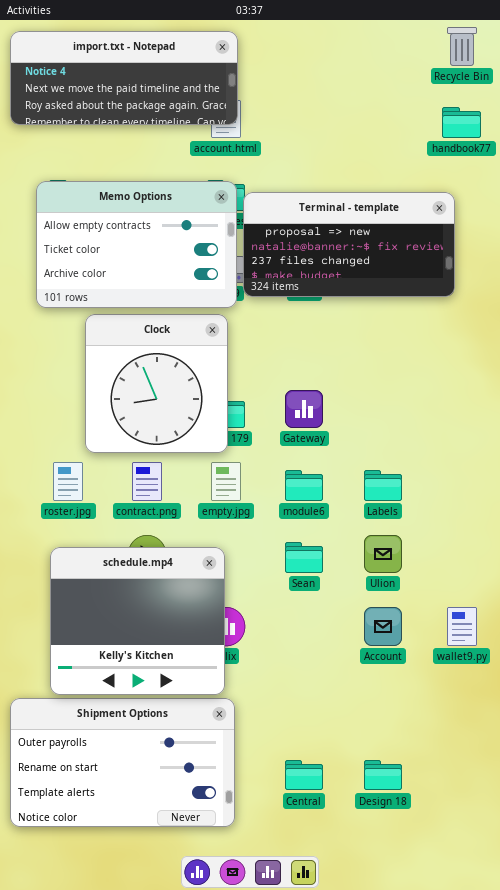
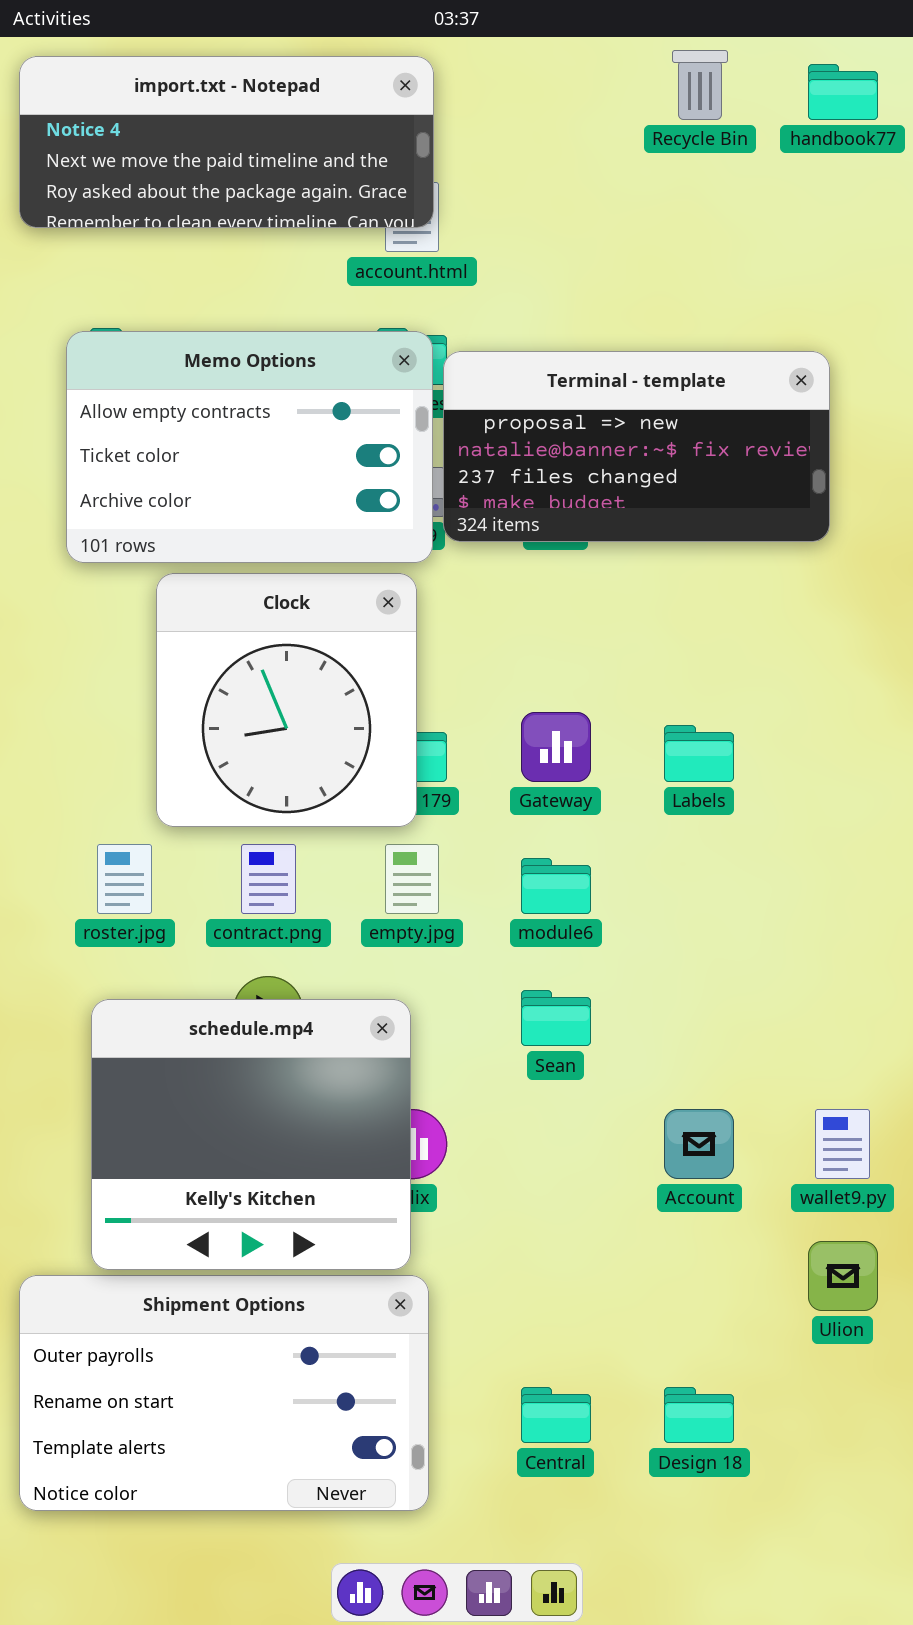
Recycle Bin: [447,27,477,66] -> [672,50,728,120], moved
handbook77: [442,107,481,138] -> [808,64,878,120], moved
Labels: [364,470,402,501] -> [664,725,734,782], moved
Ulion: [364,535,402,573] -> [808,1241,878,1311], moved

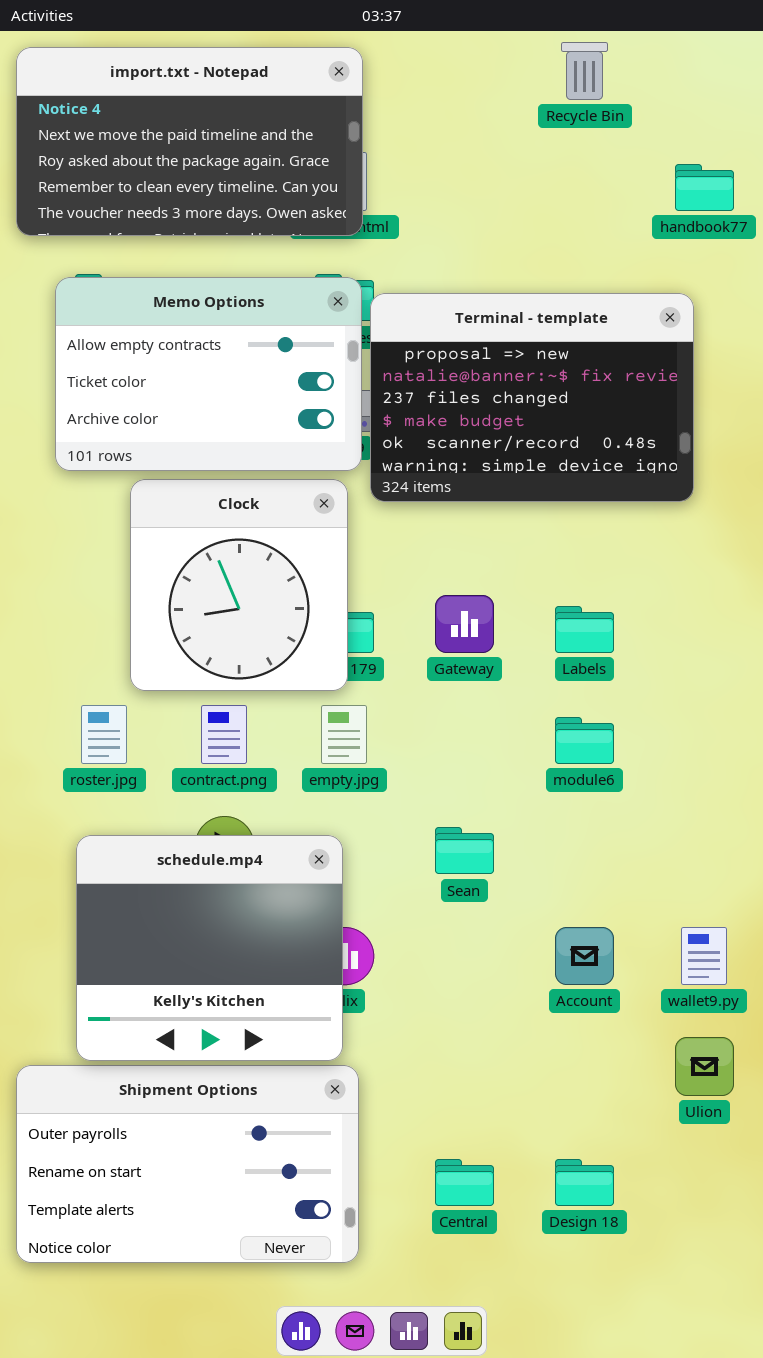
import.txt - Notepad: [19,56,434,228] -> [16,47,363,236], resized
handbook77: [808,64,878,120] -> [675,164,734,211], moved
Terminal - template: [443,351,830,542] -> [370,293,694,502], resized
module6: [521,858,591,914] -> [555,717,614,764], moved

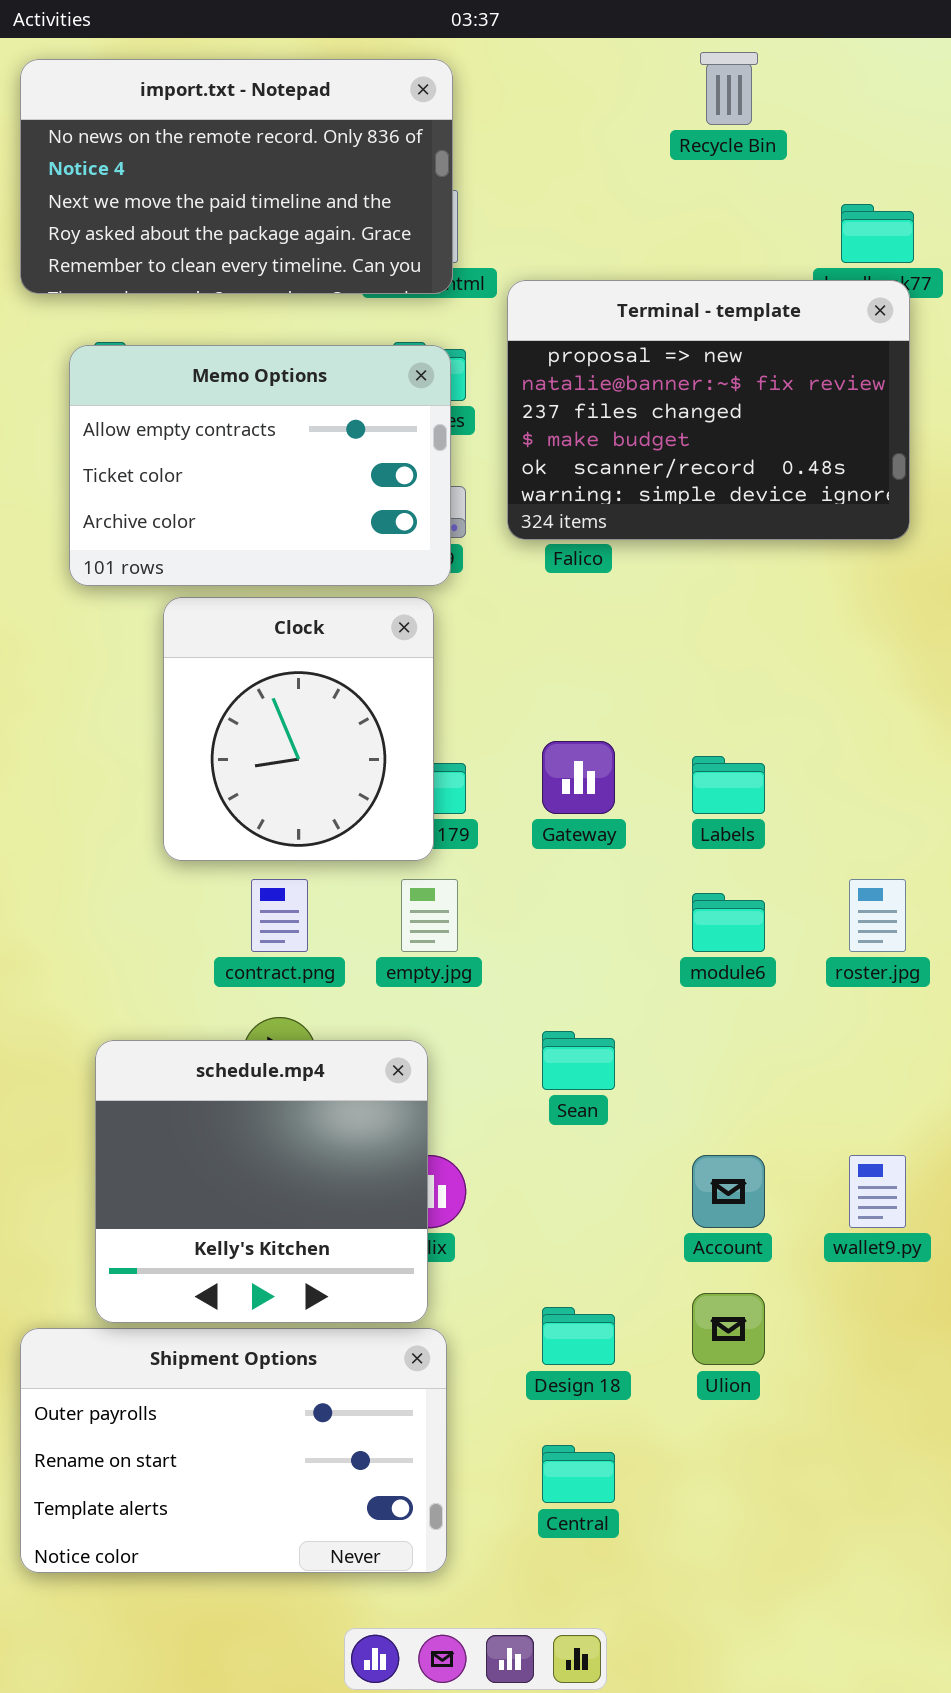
import.txt - Notepad: [16,47,363,236] -> [20,59,453,294], scrolled up 1 row
Terminal - template: [370,293,694,502] -> [507,280,910,540], moved
roster.jpg: [81,705,127,764] -> [849,879,906,952], moved
Ulion: [675,1037,734,1096] -> [692,1293,765,1365], moved
Design 18: [555,1159,614,1206] -> [542,1307,615,1365], moved

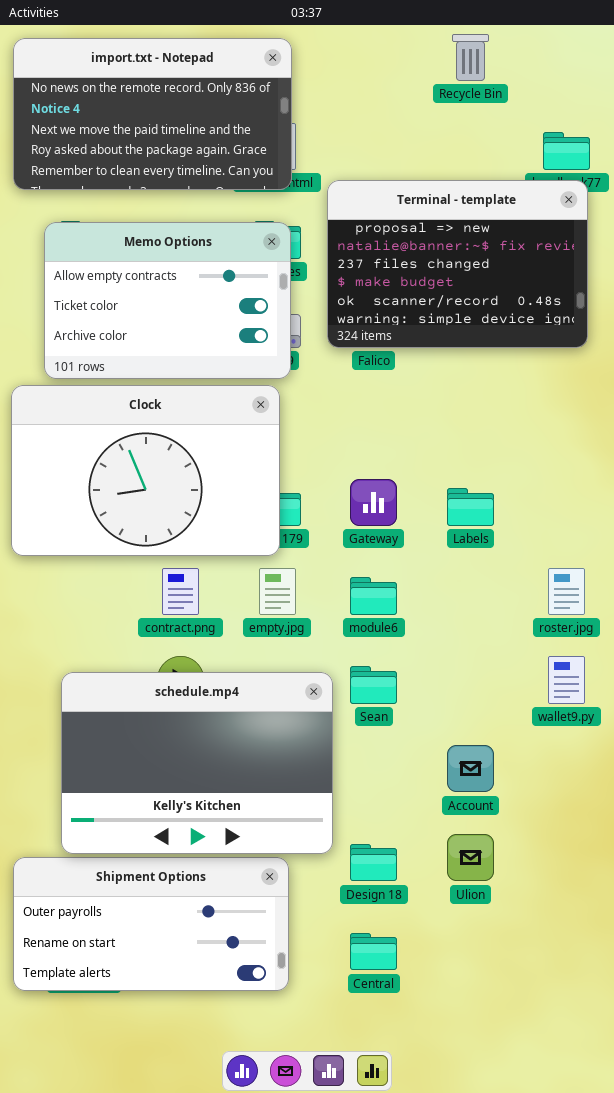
Clock: [163,597,434,861] -> [11,385,280,556], resized
module6: [692,893,765,952] -> [350,577,397,615], moved
schedule.mp4: [95,1040,428,1323] -> [61,672,333,854], resized
wallet9.py: [849,1155,906,1228] -> [548,656,585,704], moved
Shipment Options: [20,1328,447,1573] -> [13,857,289,991], resized

